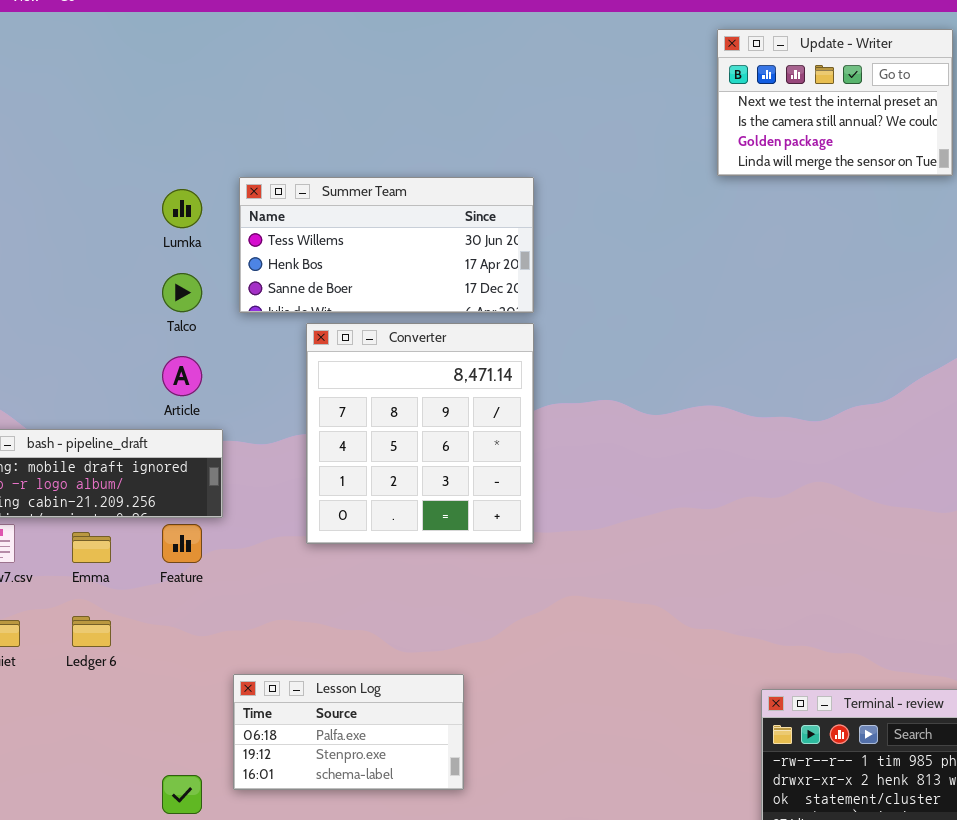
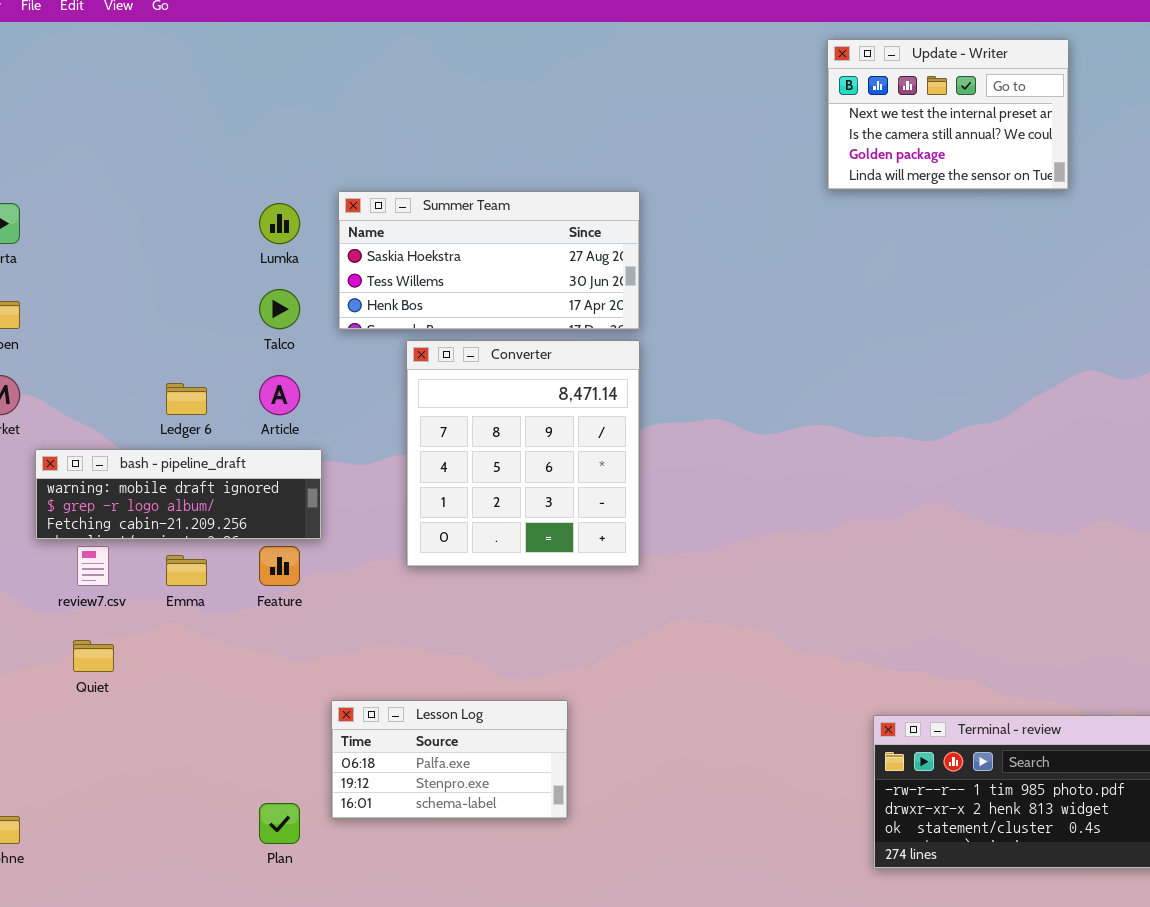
Summer Team: [239,177,534,313] -> [338,191,640,330], scrolled up 1 row
Ledger 6: [72,616,111,647] -> [166,383,207,415], moved

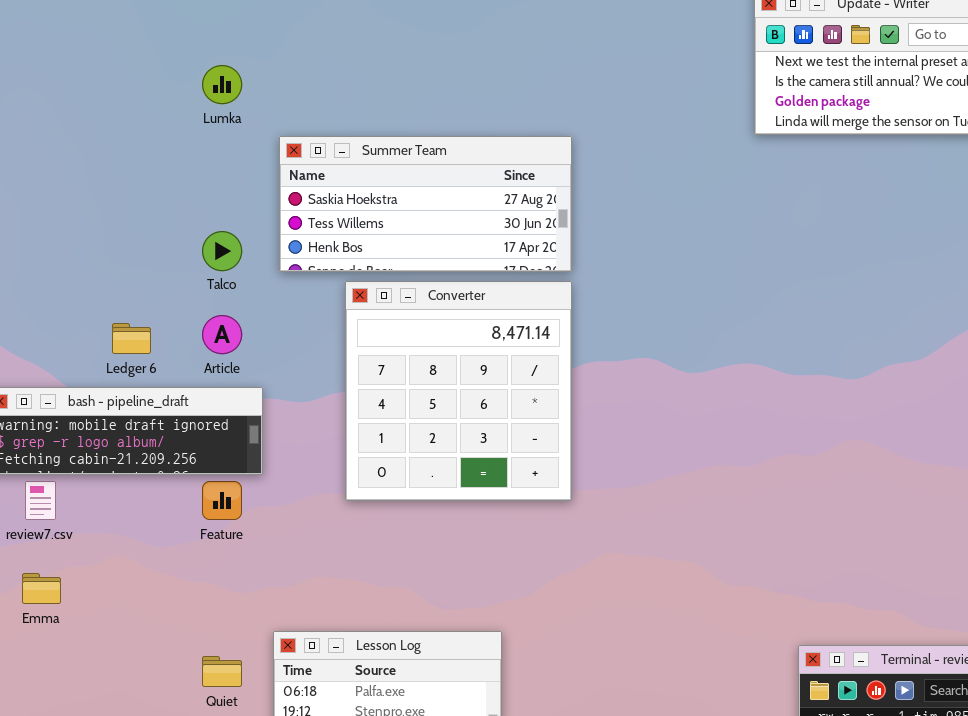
Lumka: [259,203,300,244] -> [202,65,242,104], moved
Emma: [166,555,207,586] -> [22,573,61,604], moved
Quiet: [73,640,114,672] -> [202,656,242,687], moved

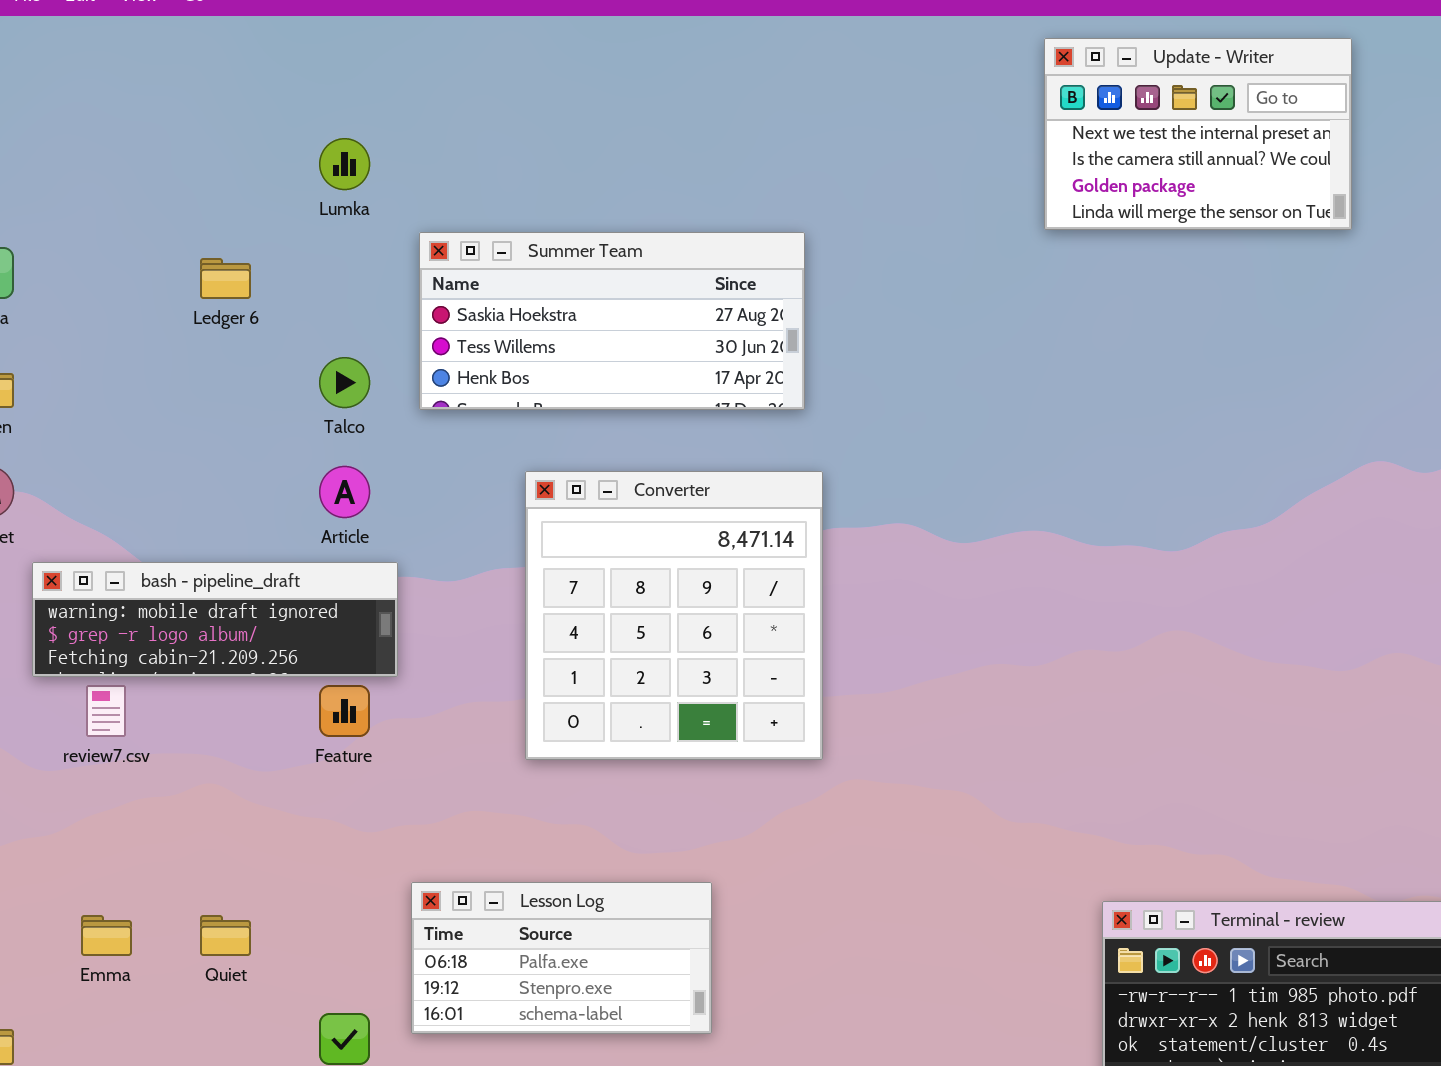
Converter: [345,281,572,501] -> [525,471,823,760], moved
Ledger 6: [112,323,151,354] -> [200,258,251,299], moved
Emma: [22,573,61,604] -> [81,915,132,956], moved
Quiet: [202,656,242,687] -> [200,915,251,956], moved

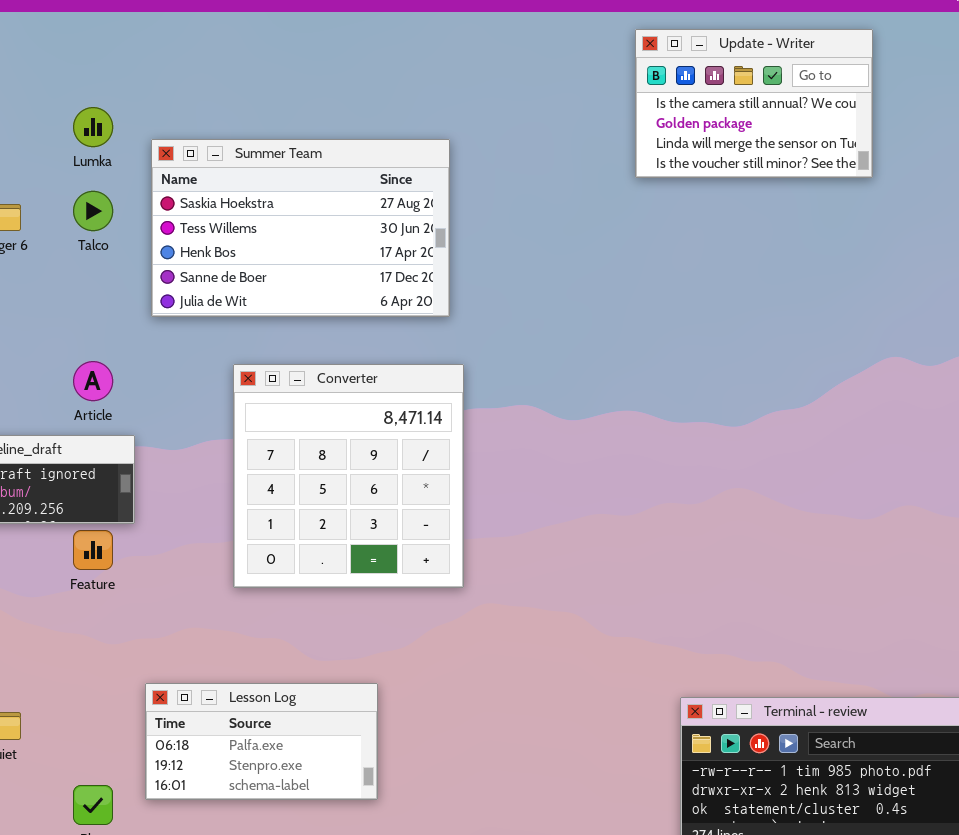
Update - Writer: [1044,38,1352,230] -> [635,29,873,178], scrolled down 1 row
Summer Team: [419,232,805,410] -> [151,139,450,317], resized
Talco: [319,357,370,408] -> [73,191,113,231], moved

